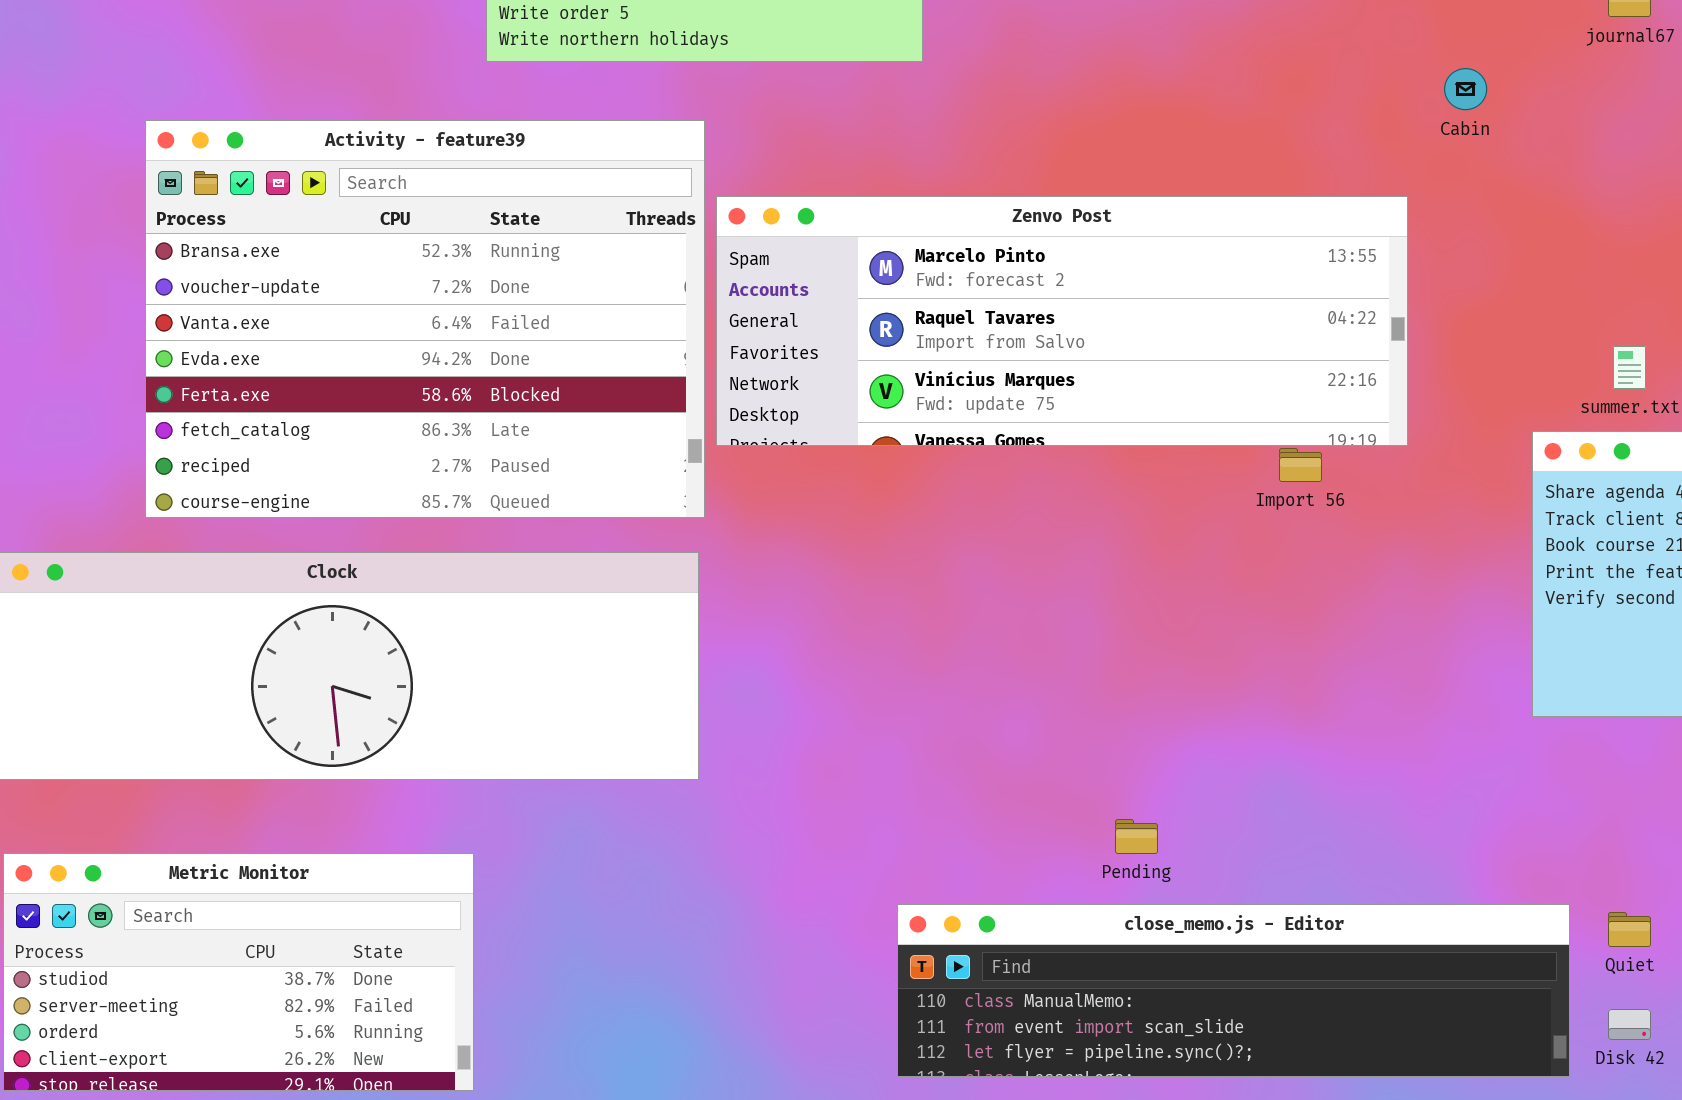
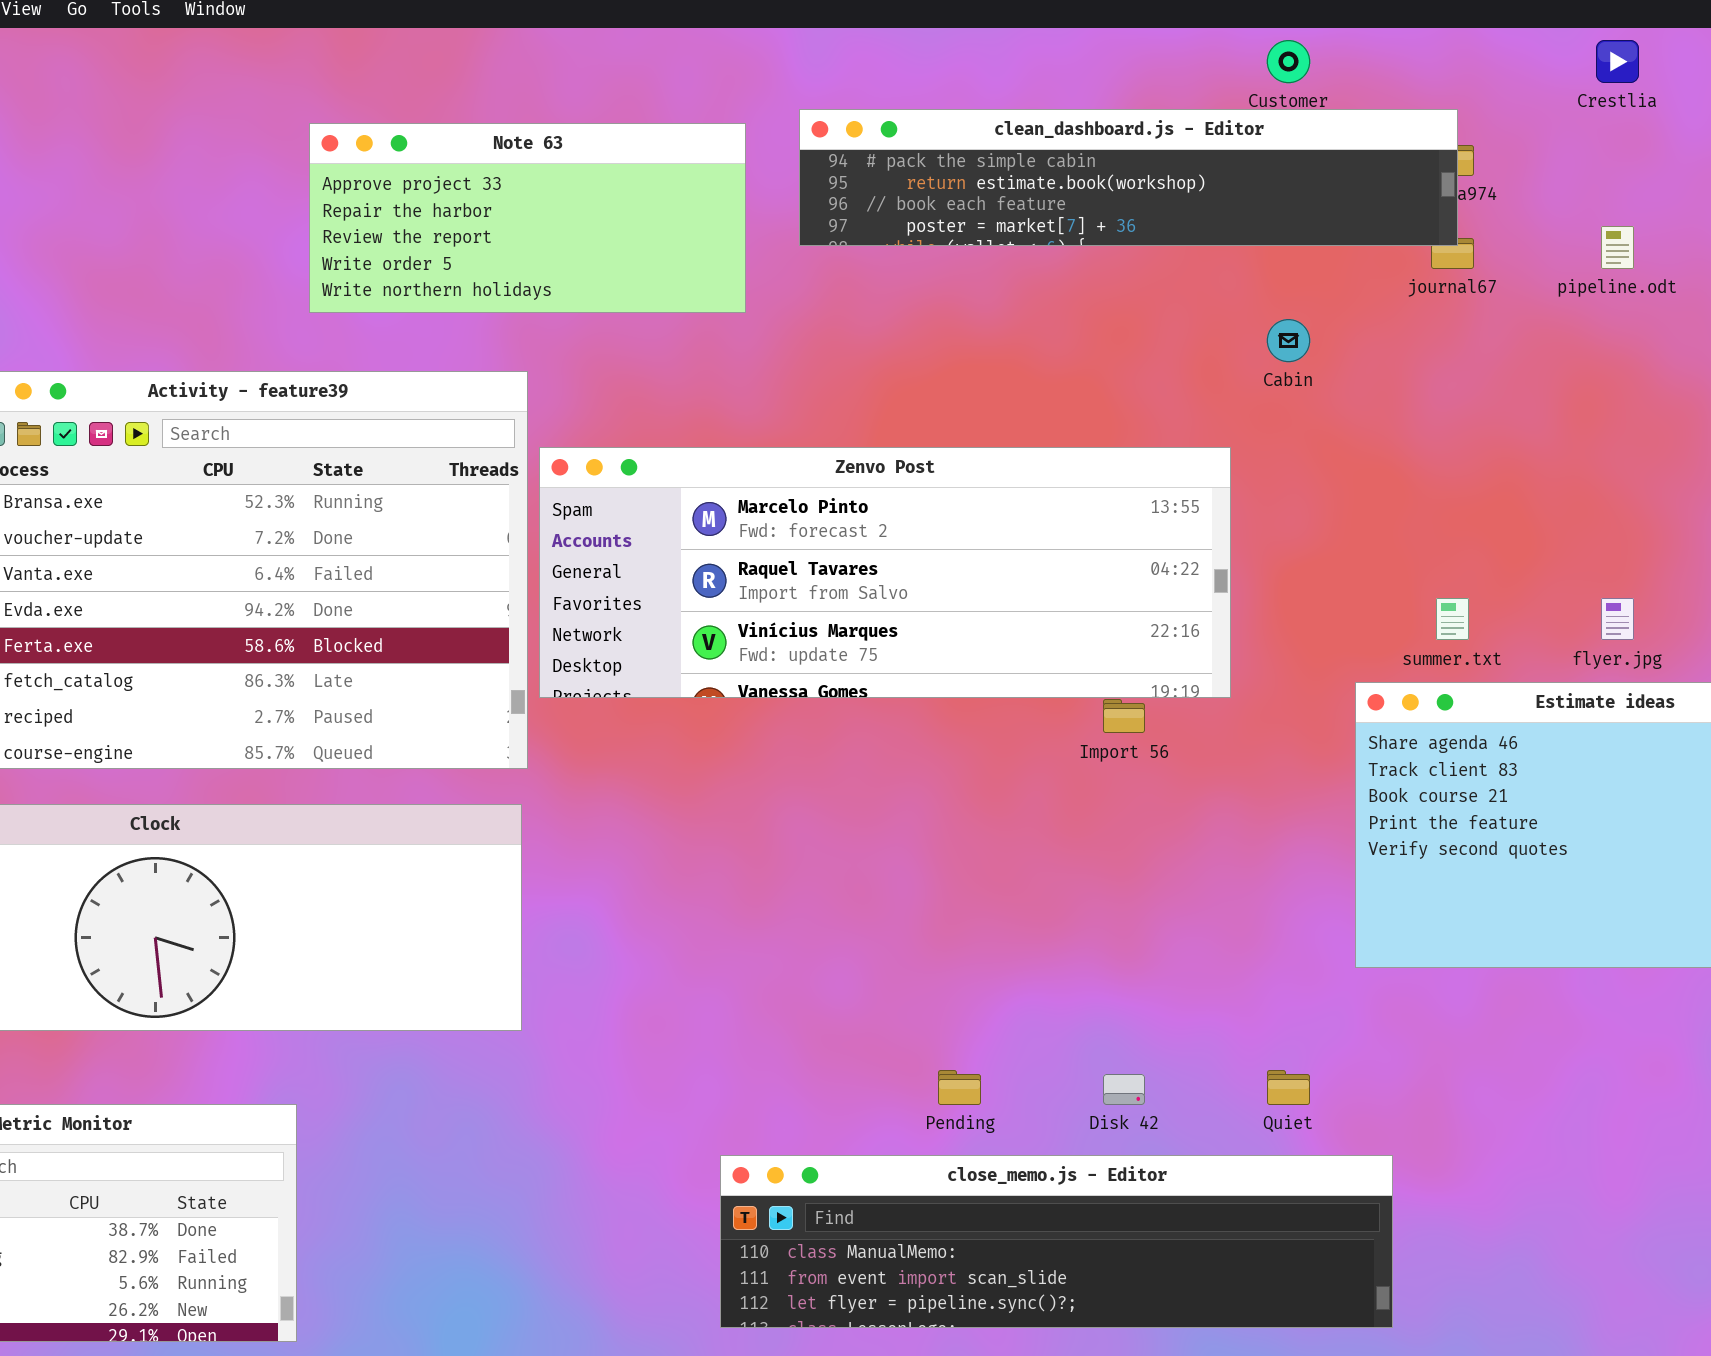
Quiet: [1608,912,1651,947] -> [1267,1070,1310,1105], moved
Disk 42: [1608,1009,1651,1040] -> [1103,1074,1145,1105], moved

